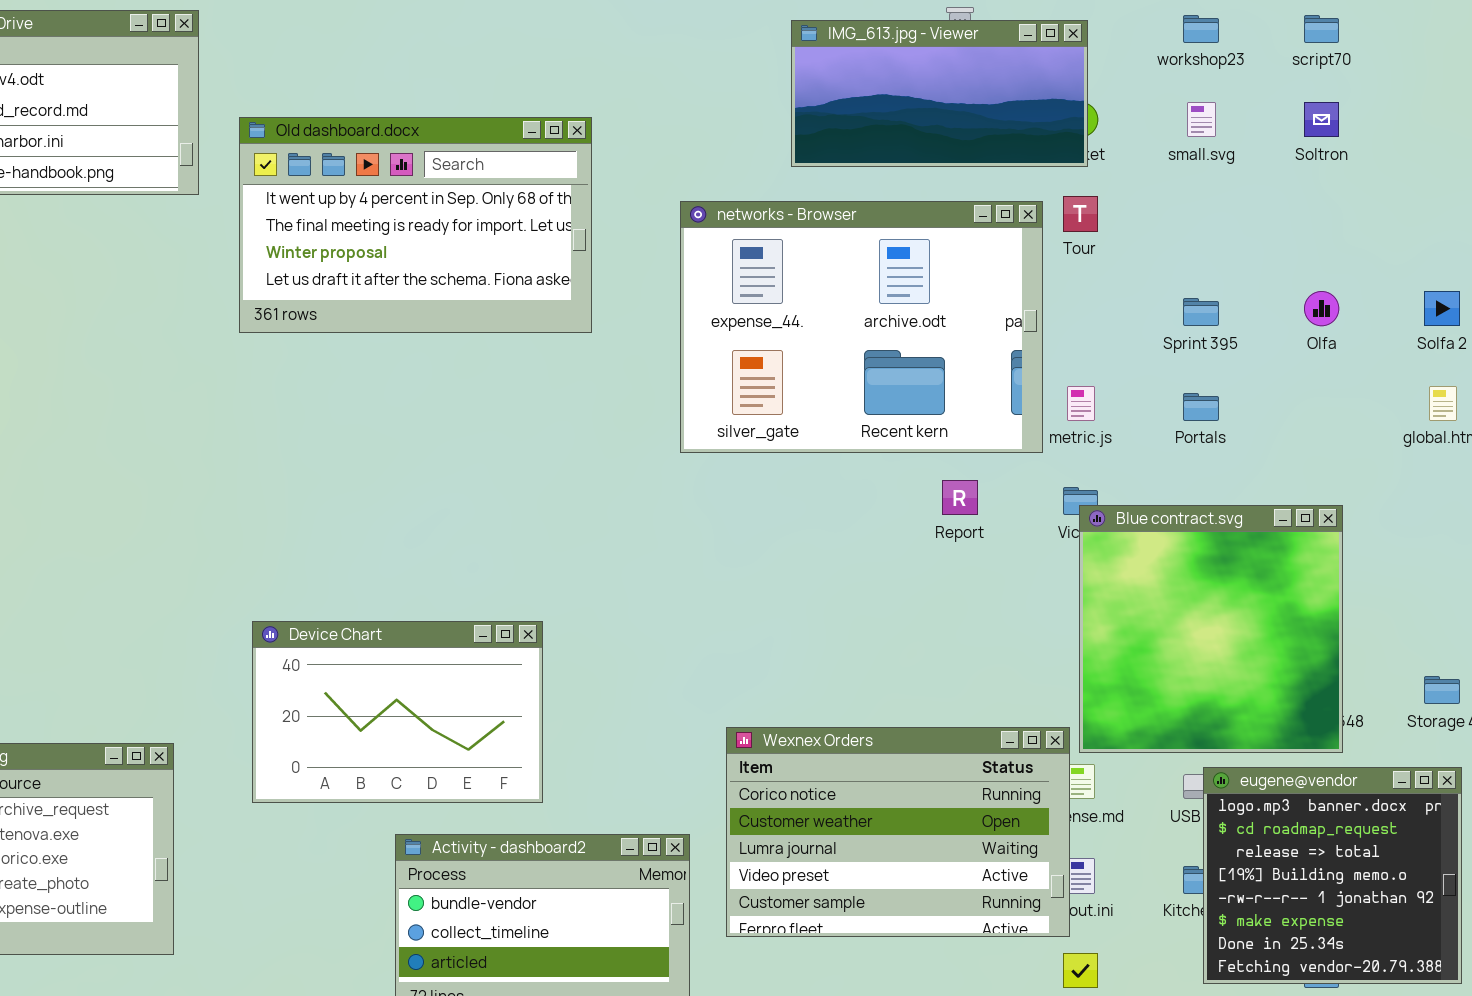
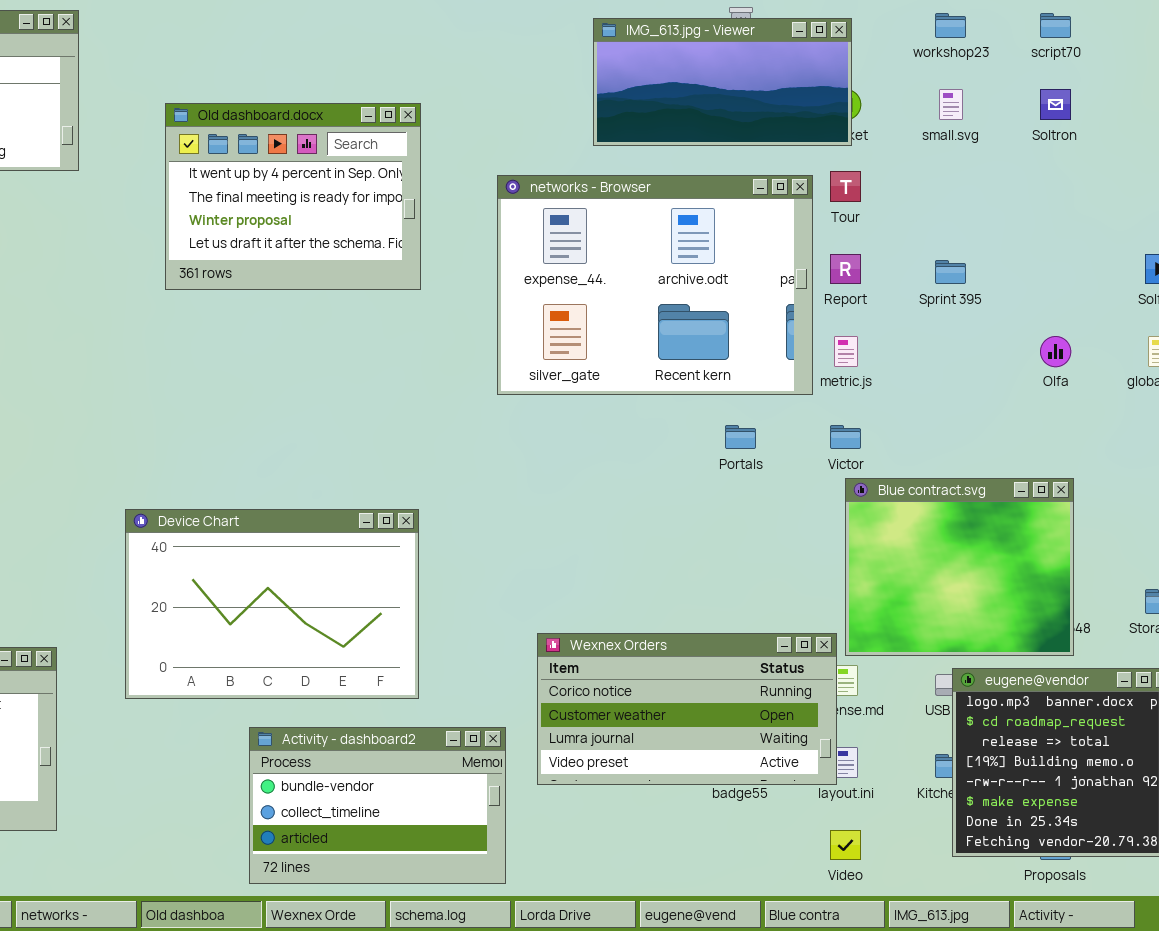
Old dashboard.docx: [239,117,592,333] -> [165,103,421,290], resized
Olfa: [1304,291,1339,326] -> [1040,336,1071,367], moved
Portals: [1183,393,1219,421] -> [725,425,756,449], moved
Report: [942,480,978,515] -> [830,254,861,284], moved
Blue contract.svg: [1079,505,1343,753] -> [845,478,1074,656], resized
Device Chart: [252,621,543,803] -> [125,509,419,699], resized
Wexnex Orders: [726,727,1070,937] -> [537,633,837,785], resized

